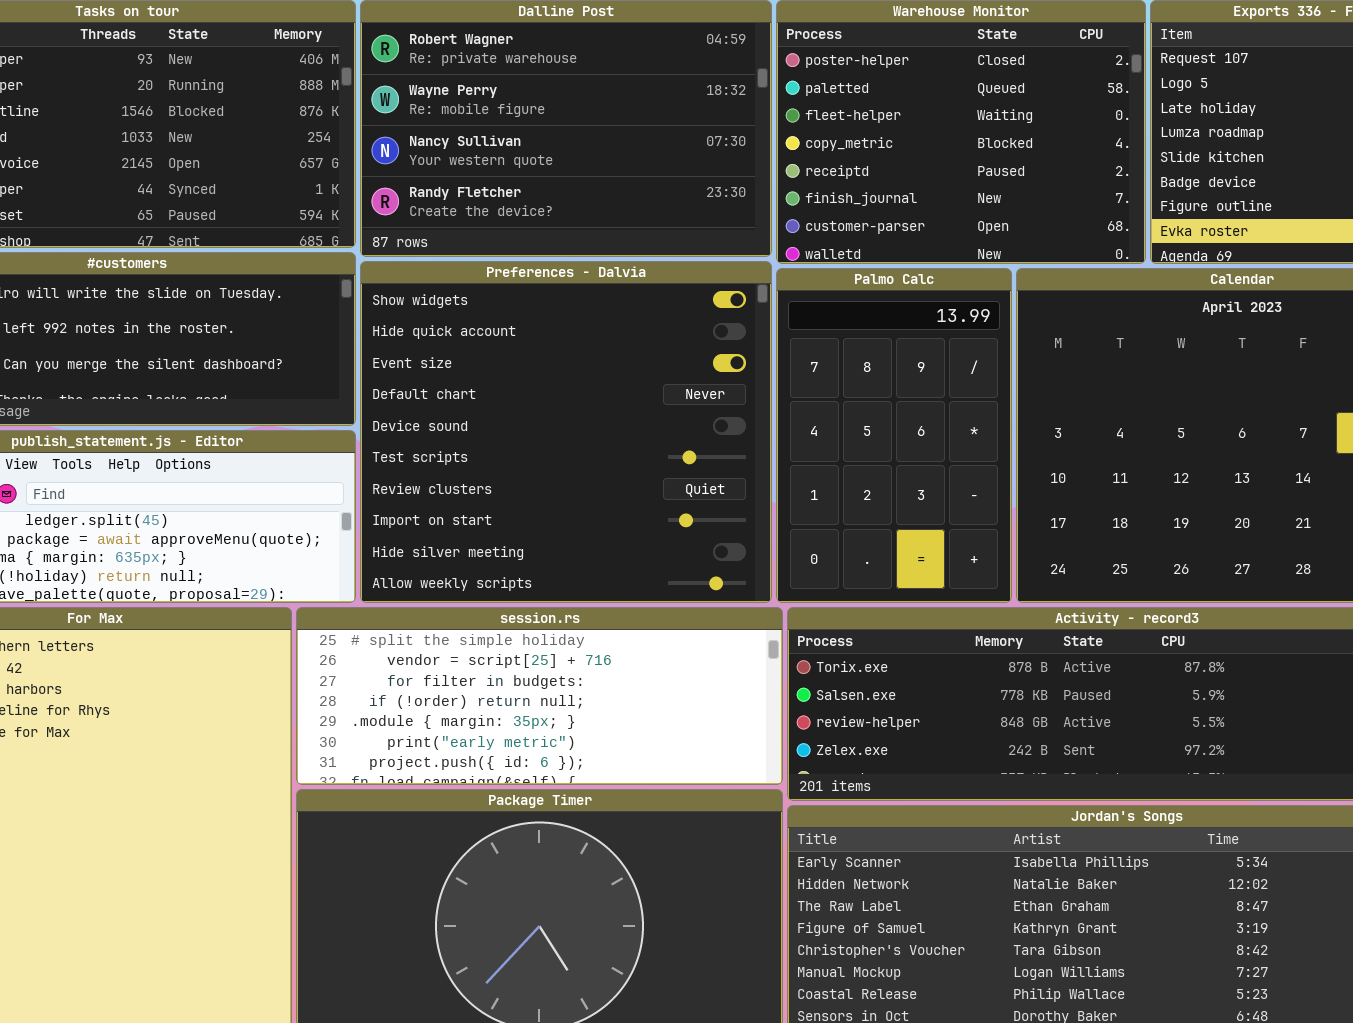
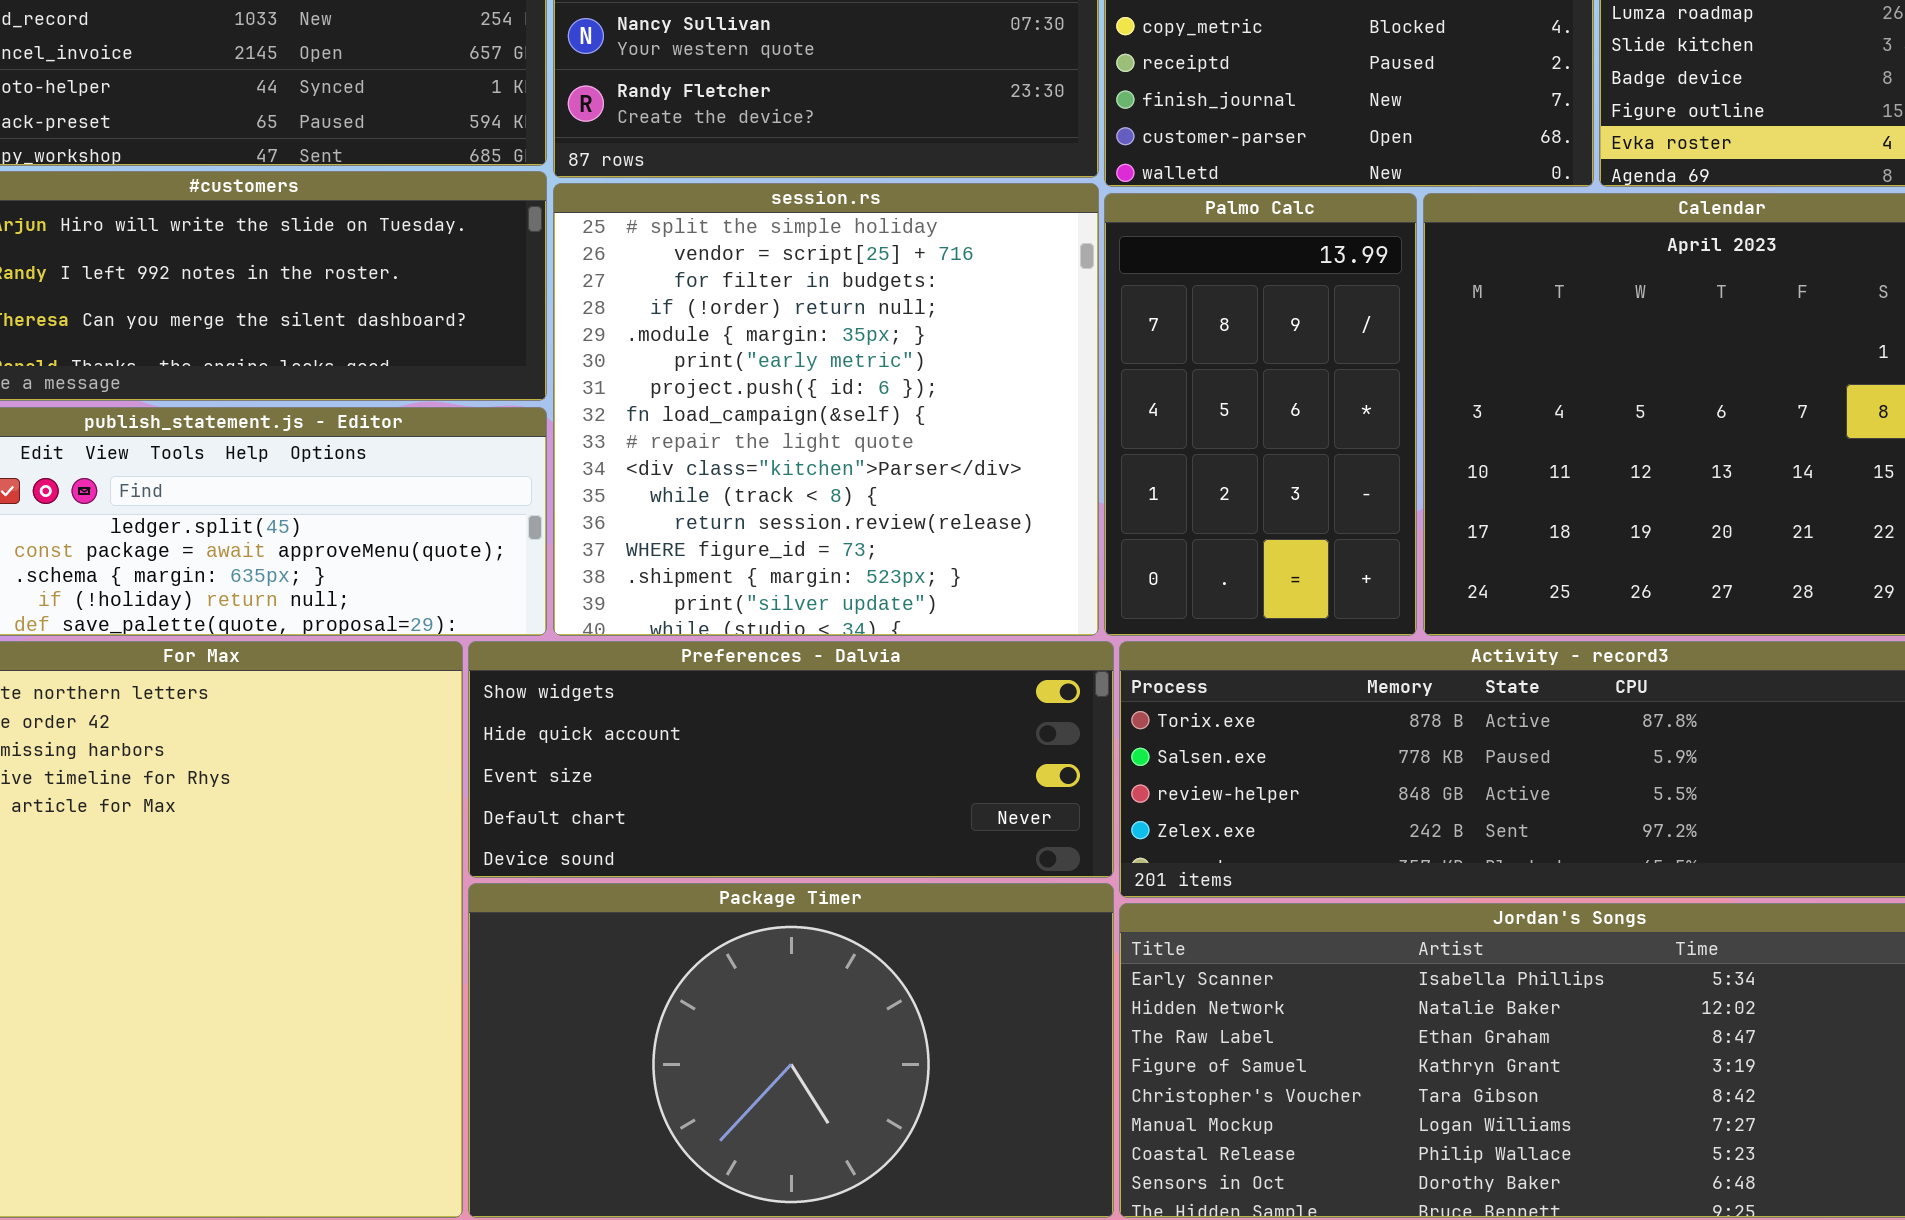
Preferences - Dalvia: [360,261,772,603] -> [468,641,1114,878], moved, resized
session.rs: [296,607,783,785] -> [553,183,1099,636], moved, resized

